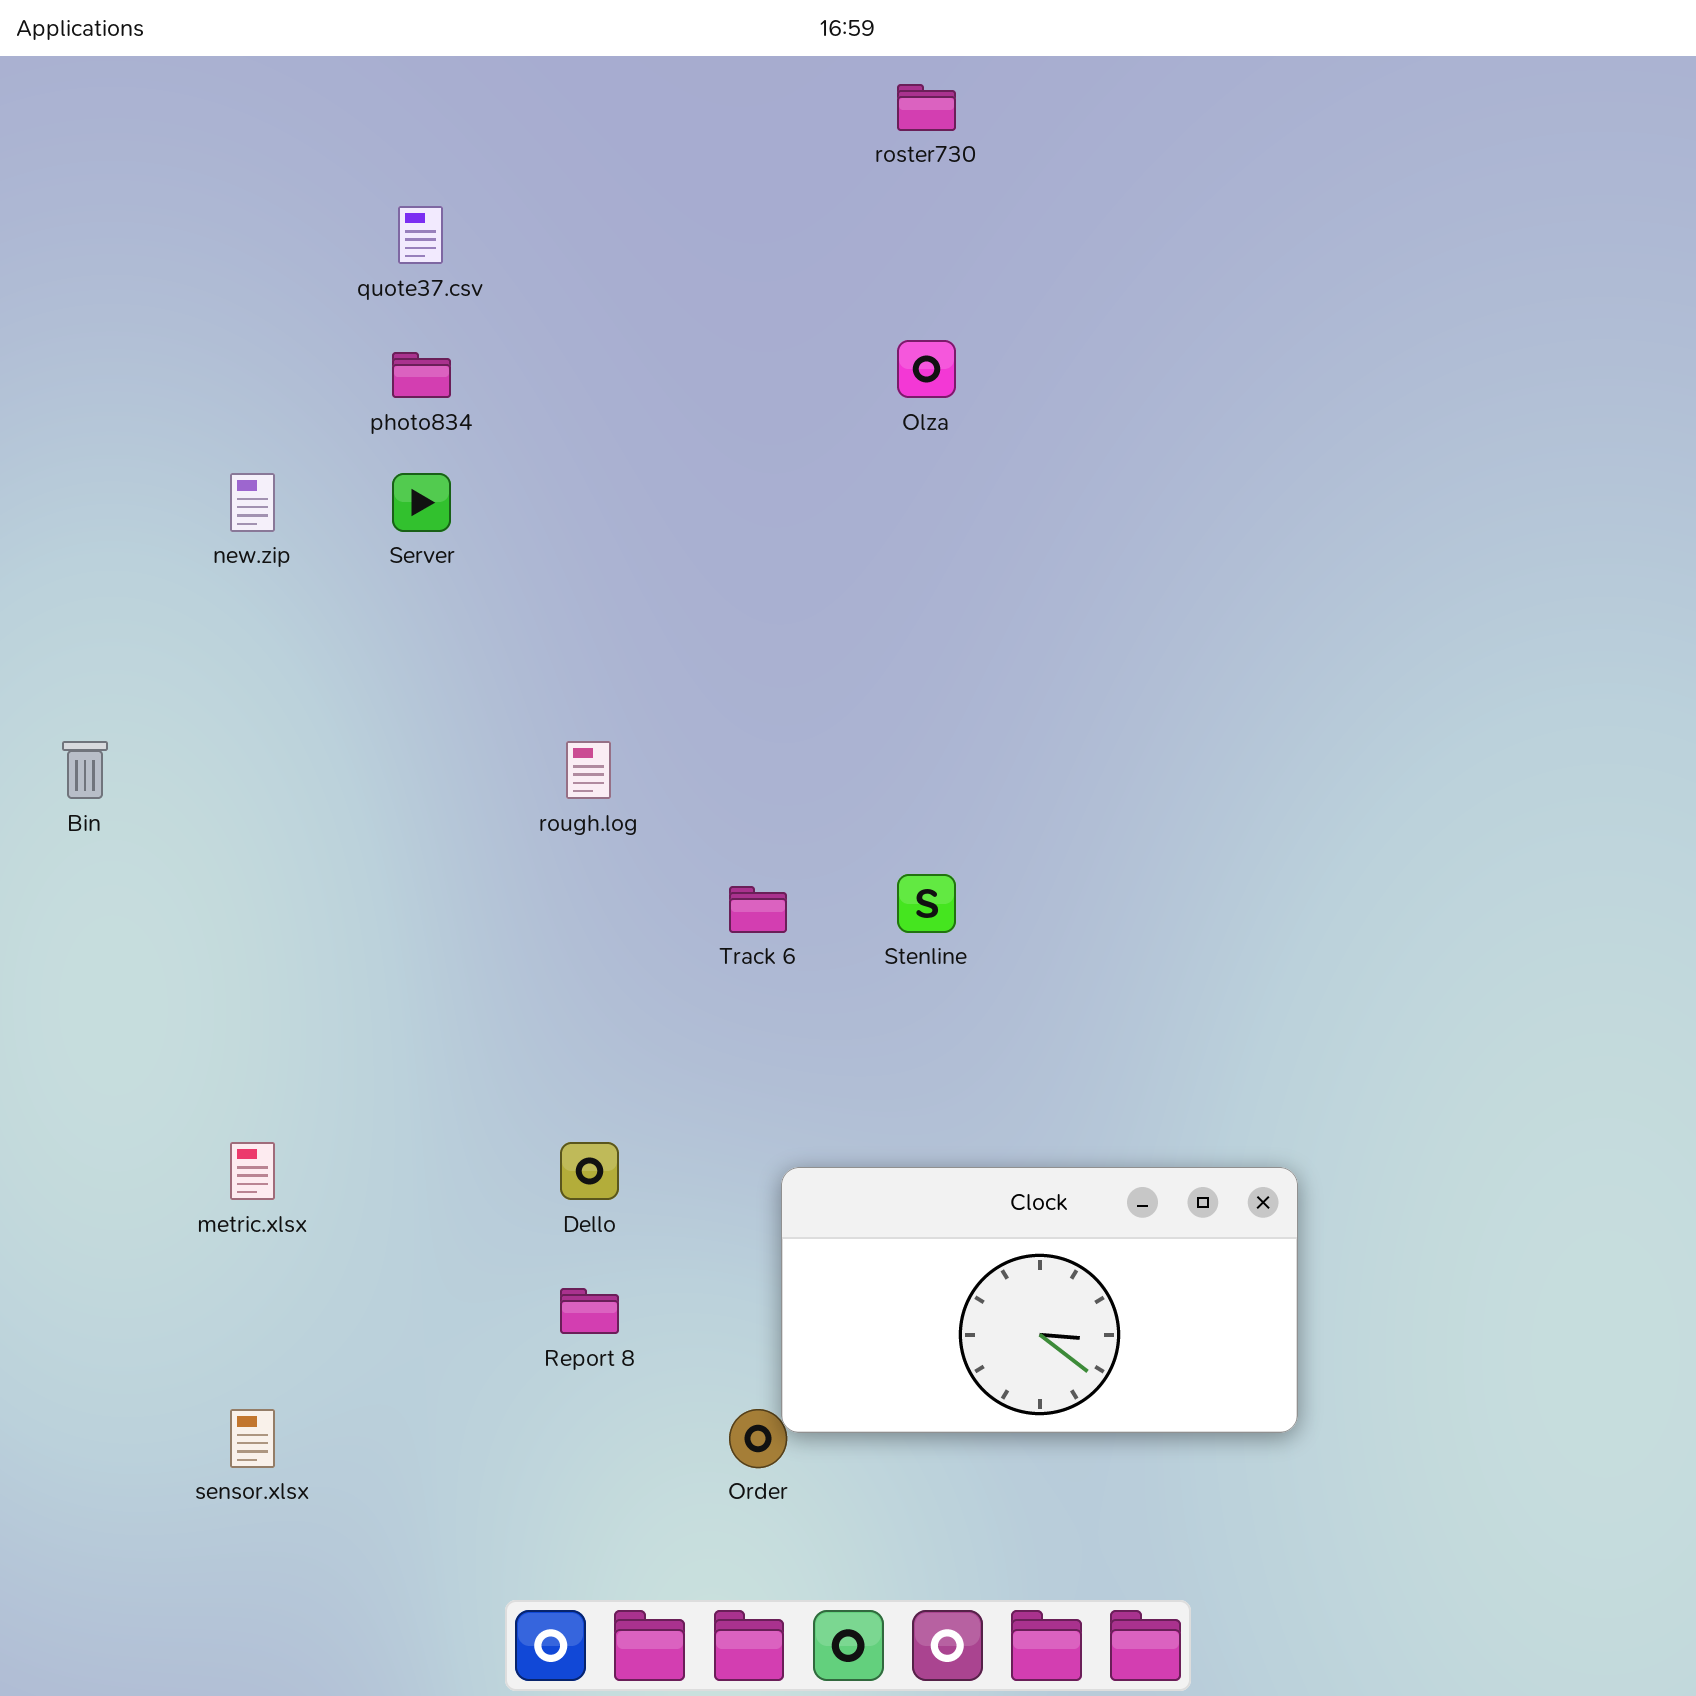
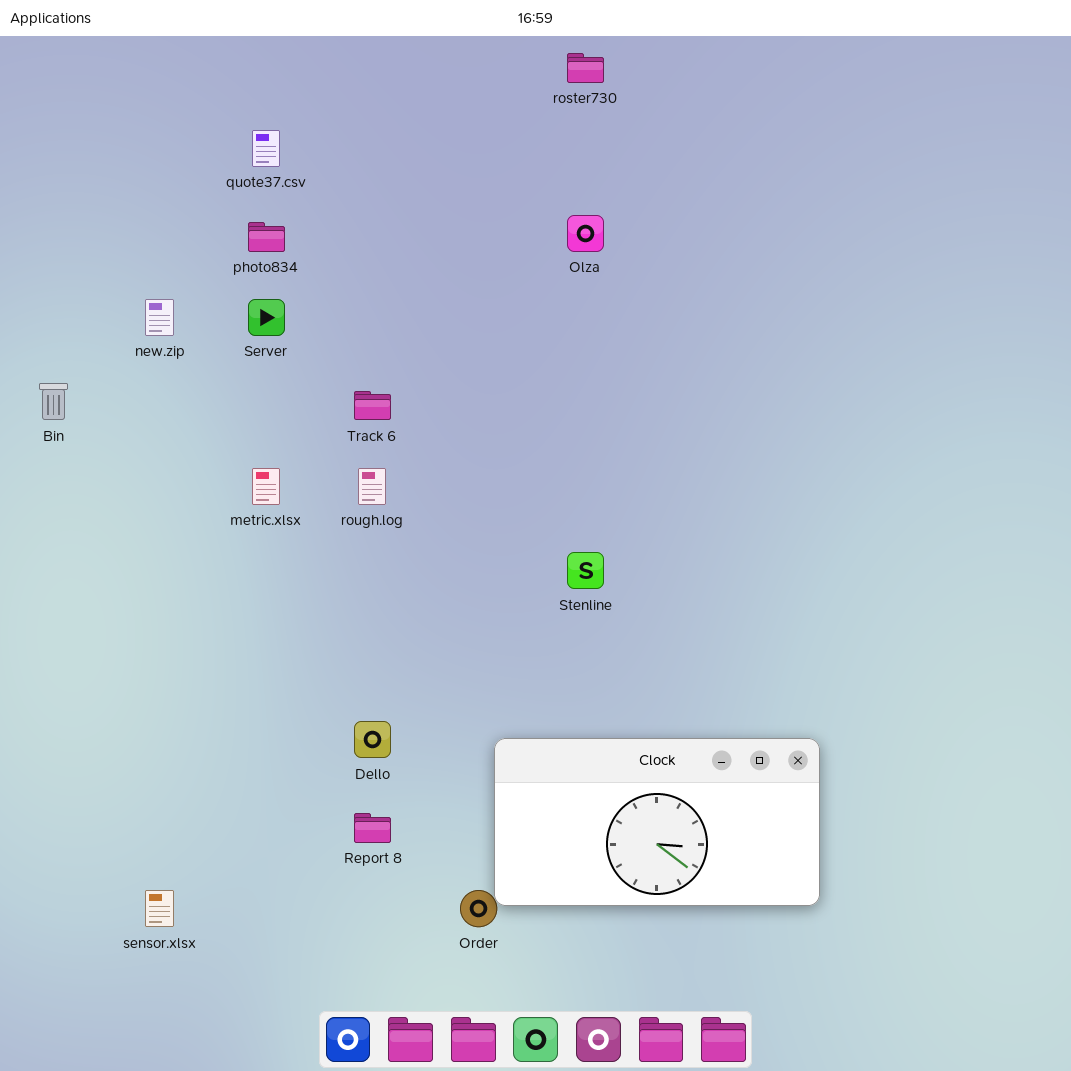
Bin: [62,741,108,799] -> [39,383,68,420], moved
Track 6: [729,886,787,933] -> [354,391,391,420], moved
metric.xlsx: [230,1142,275,1200] -> [252,468,280,505], moved

